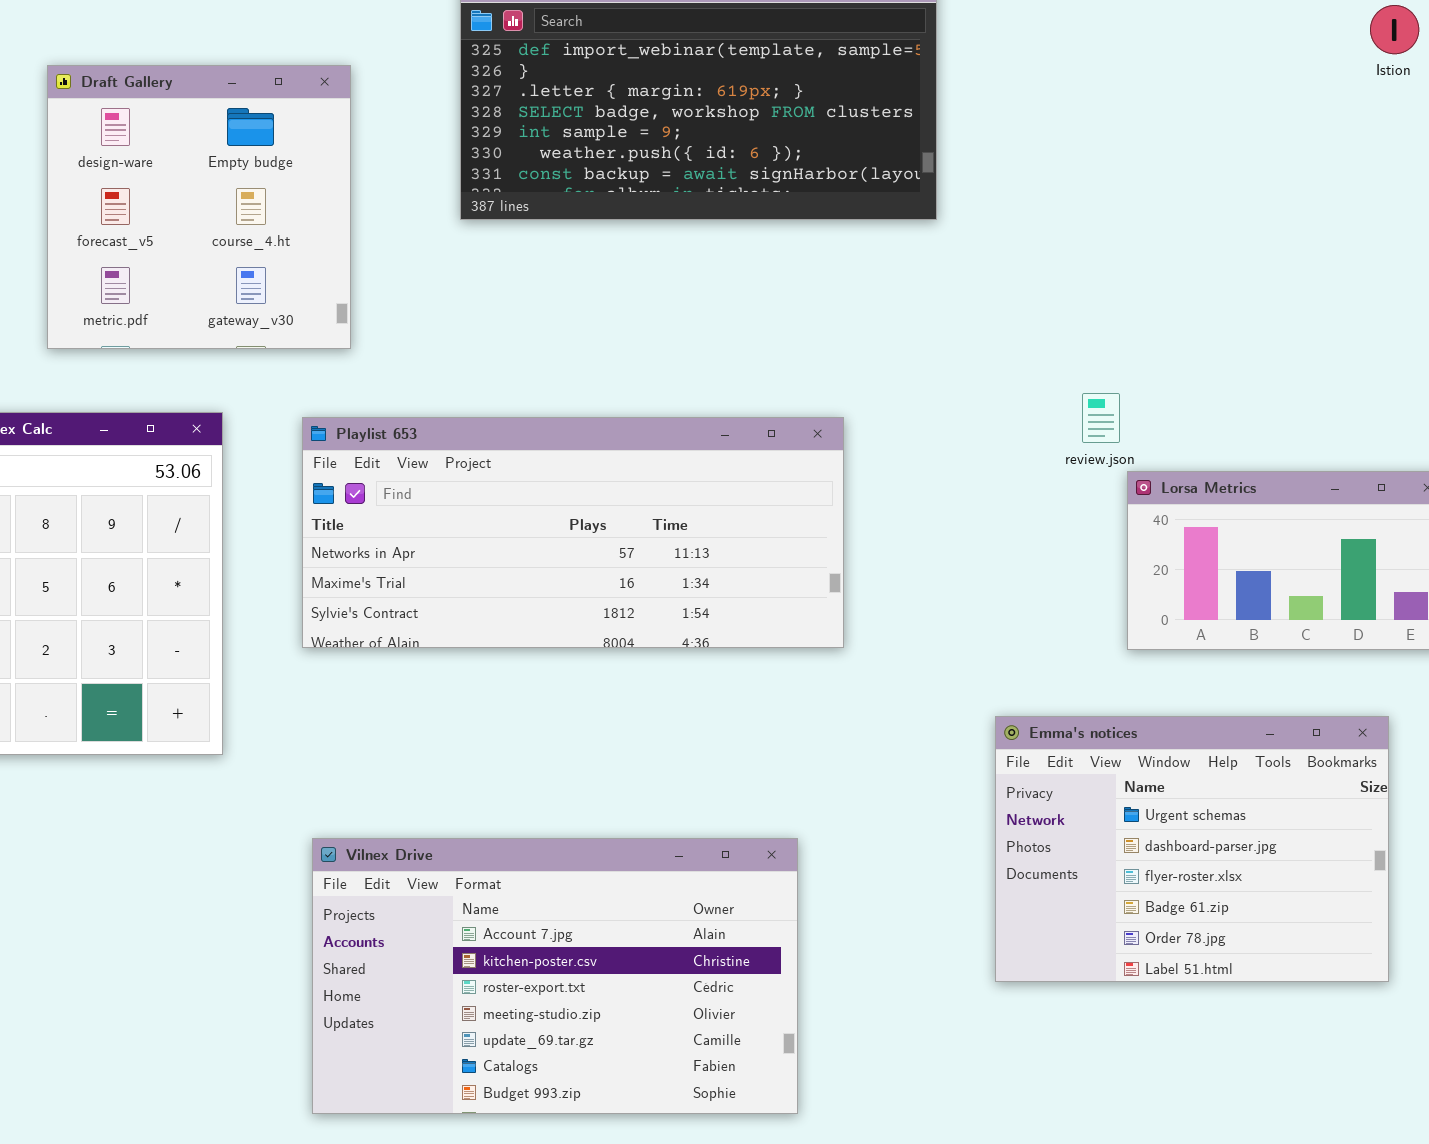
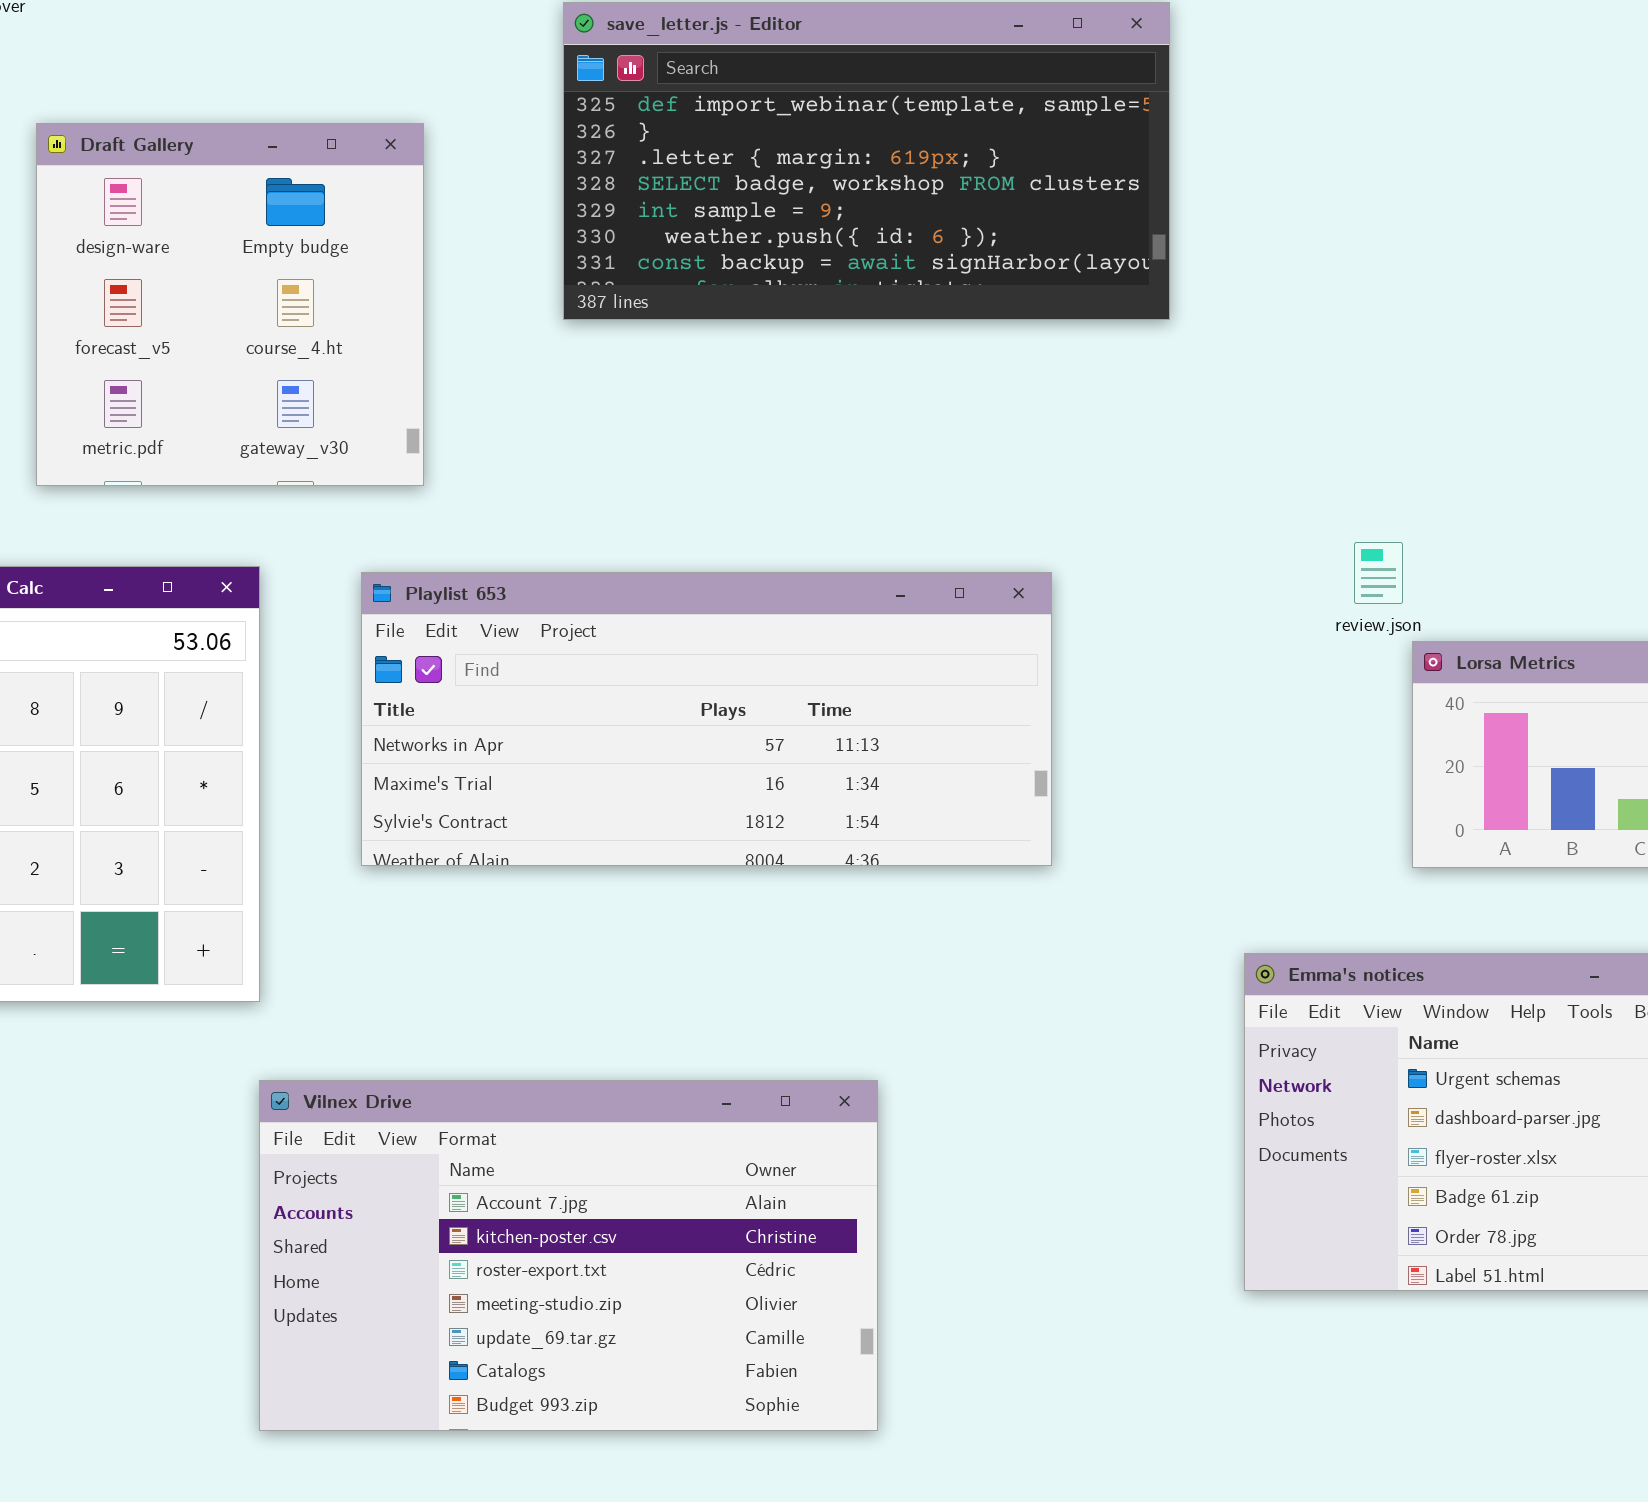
Vilnex Drive: [312,838,798,1114] -> [259,1080,878,1431], moved

